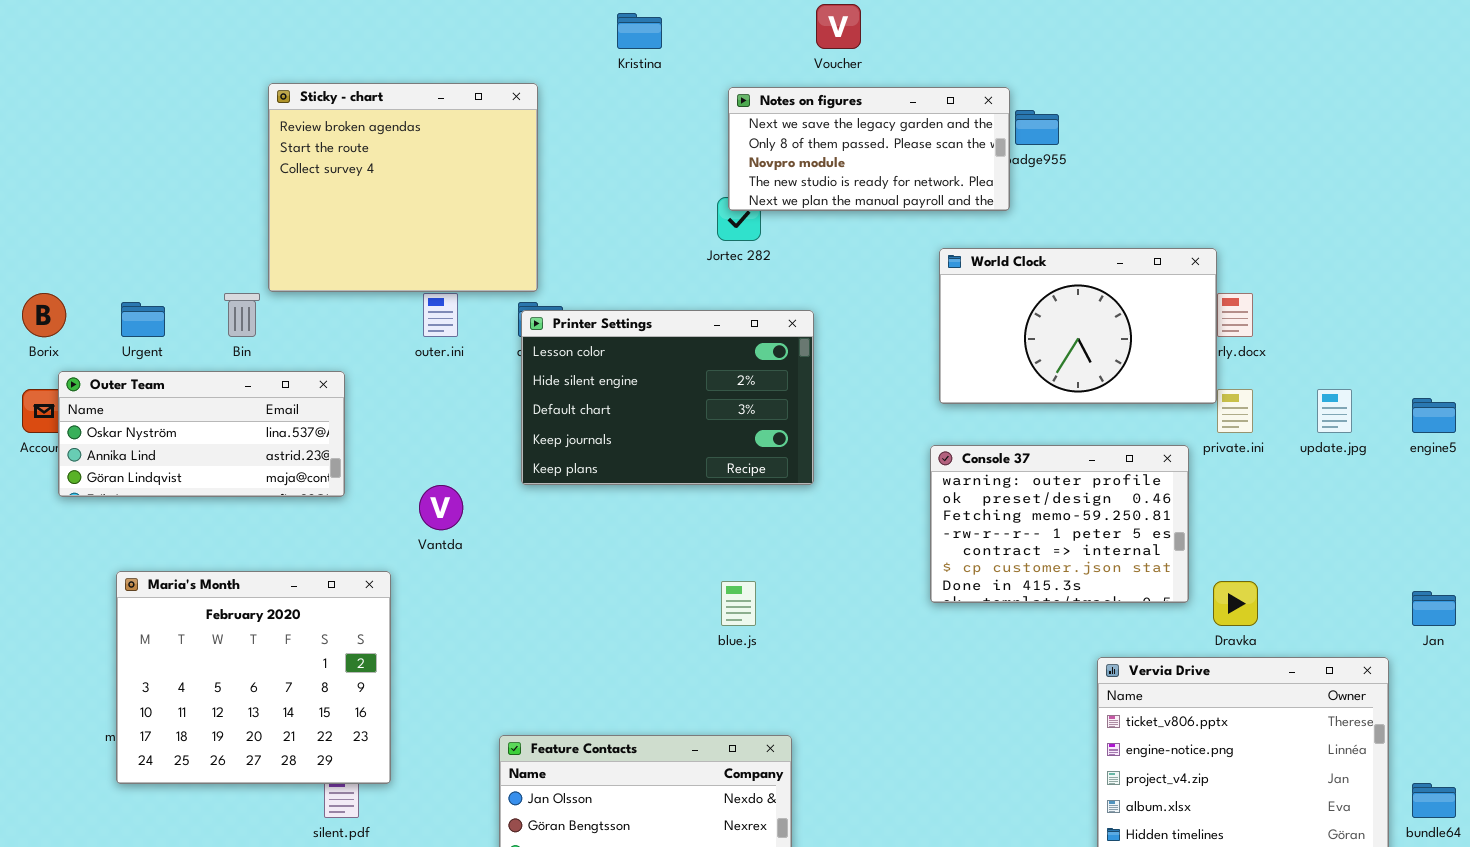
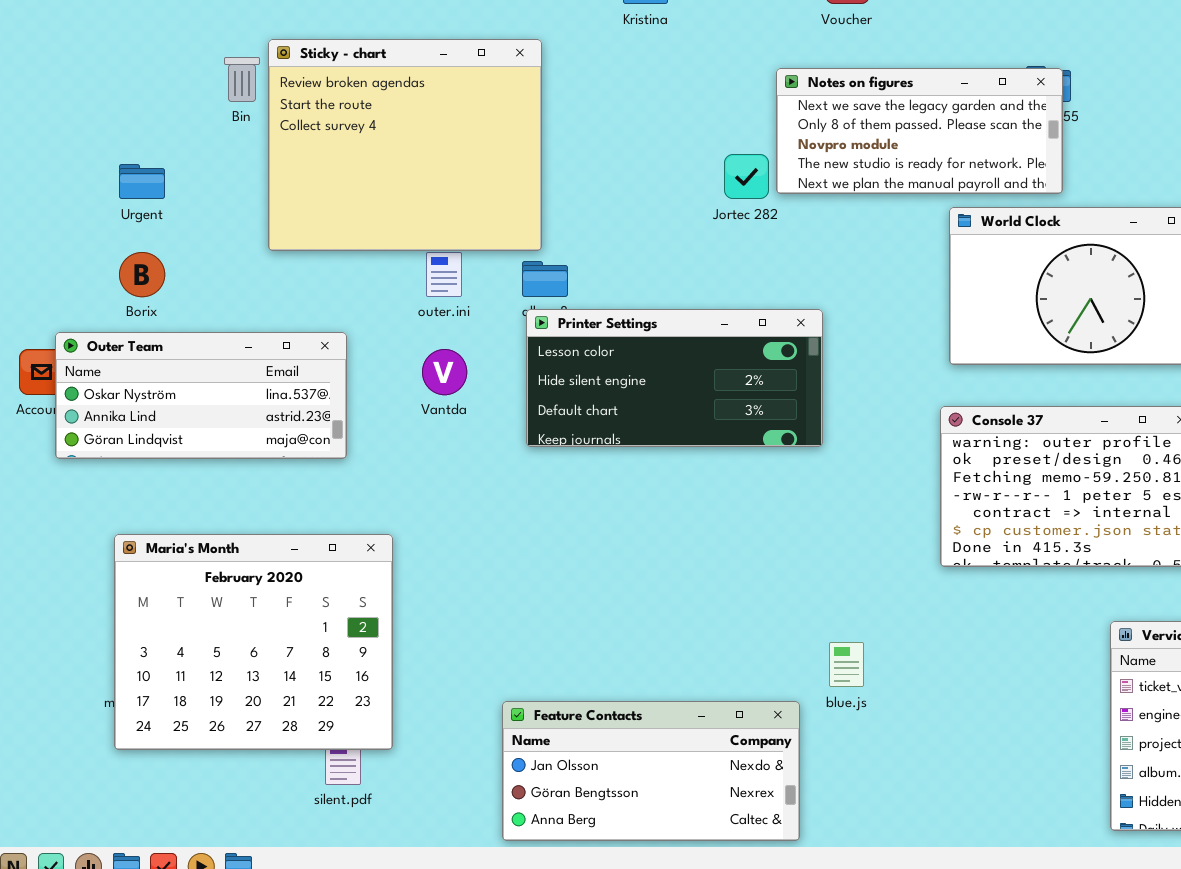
Notes on figures: [728,87,1010,211] -> [776,68,1063,194], moved
Borix: [22,293,66,337] -> [119,252,165,297], moved
Bin: [224,293,260,337] -> [224,57,260,102], moved
Urgent: [121,302,165,337] -> [119,164,165,199], moved
Printer Settings: [521,310,814,485] -> [526,309,823,447], resized
Vantda: [419,485,463,530] -> [422,349,467,395], moved
blue.js: [721,581,756,626] -> [829,642,864,687], moved

